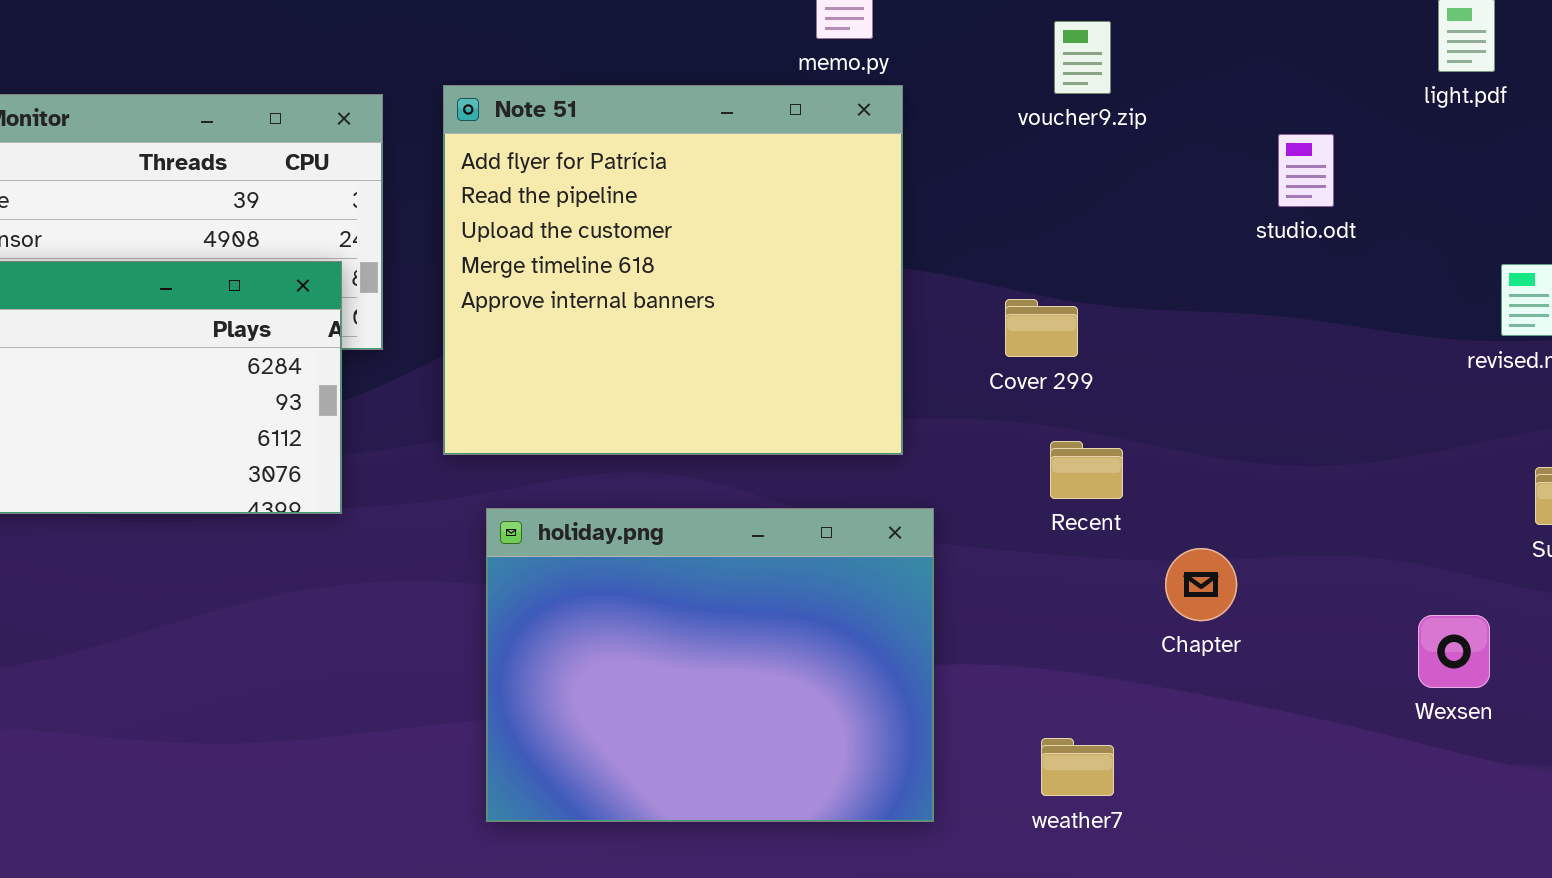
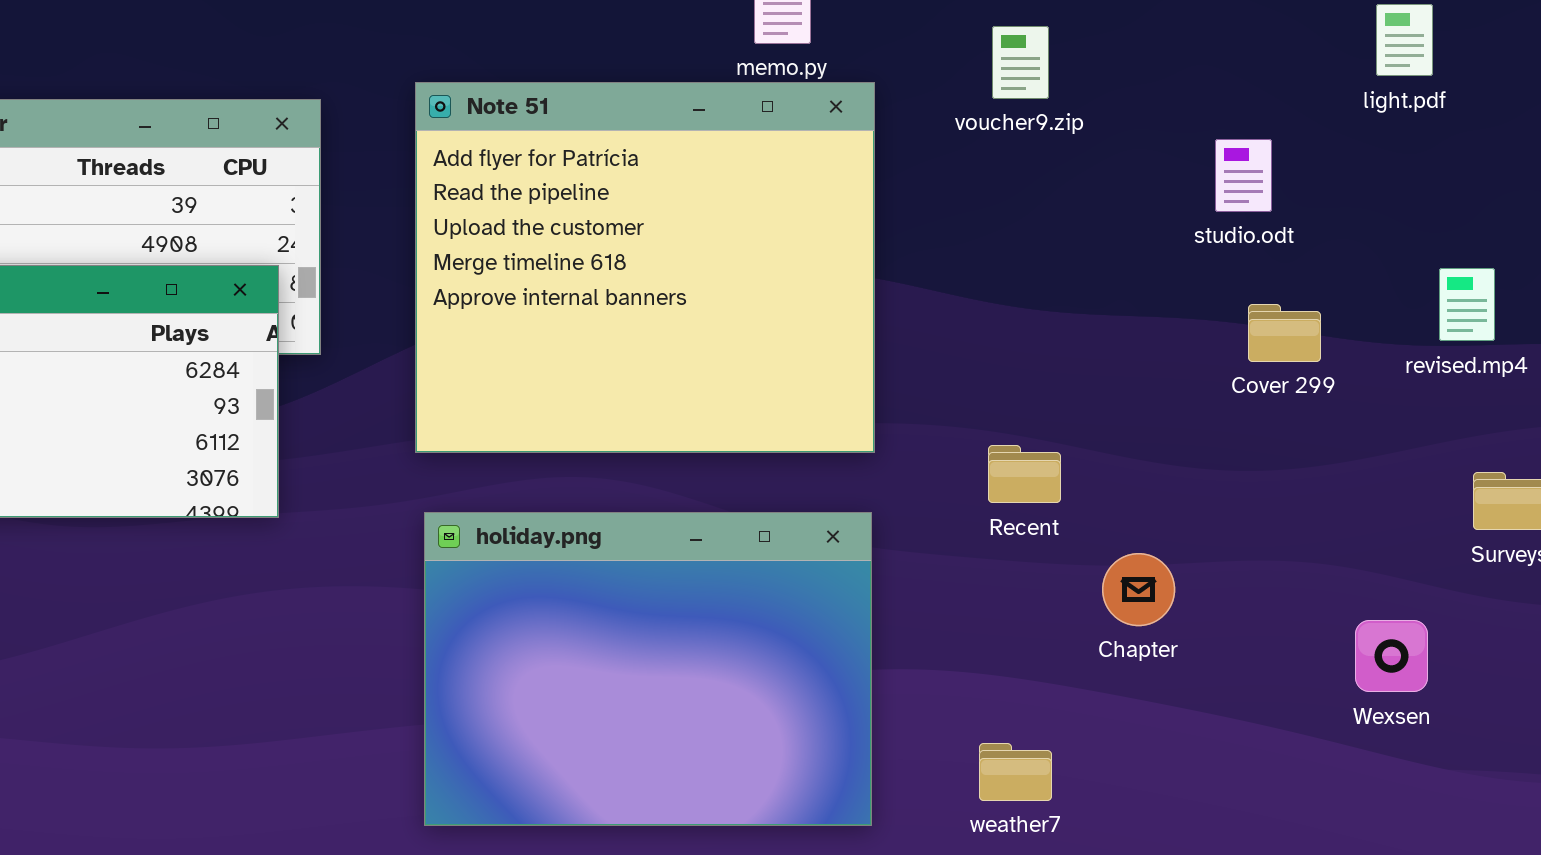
Note 51: [443,85,903,455] -> [415,82,875,453], moved
Cover 299: [1005,299,1078,357] -> [1248,304,1321,362], moved

